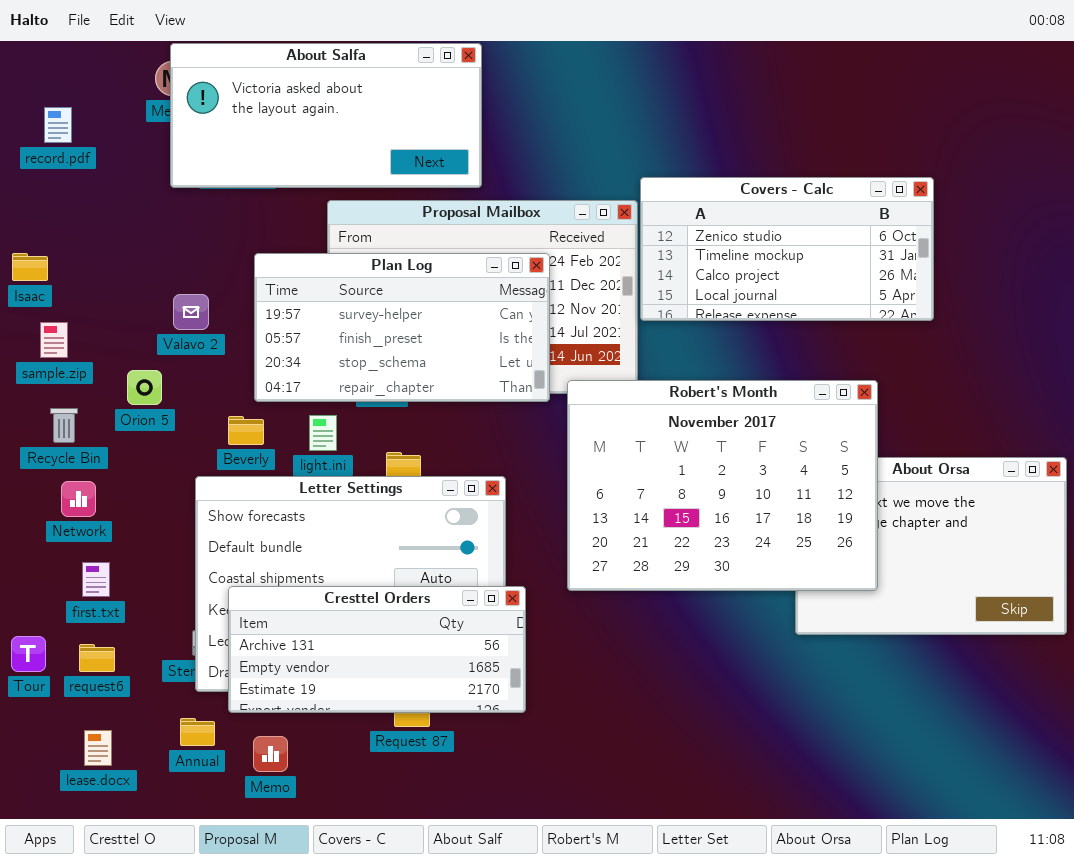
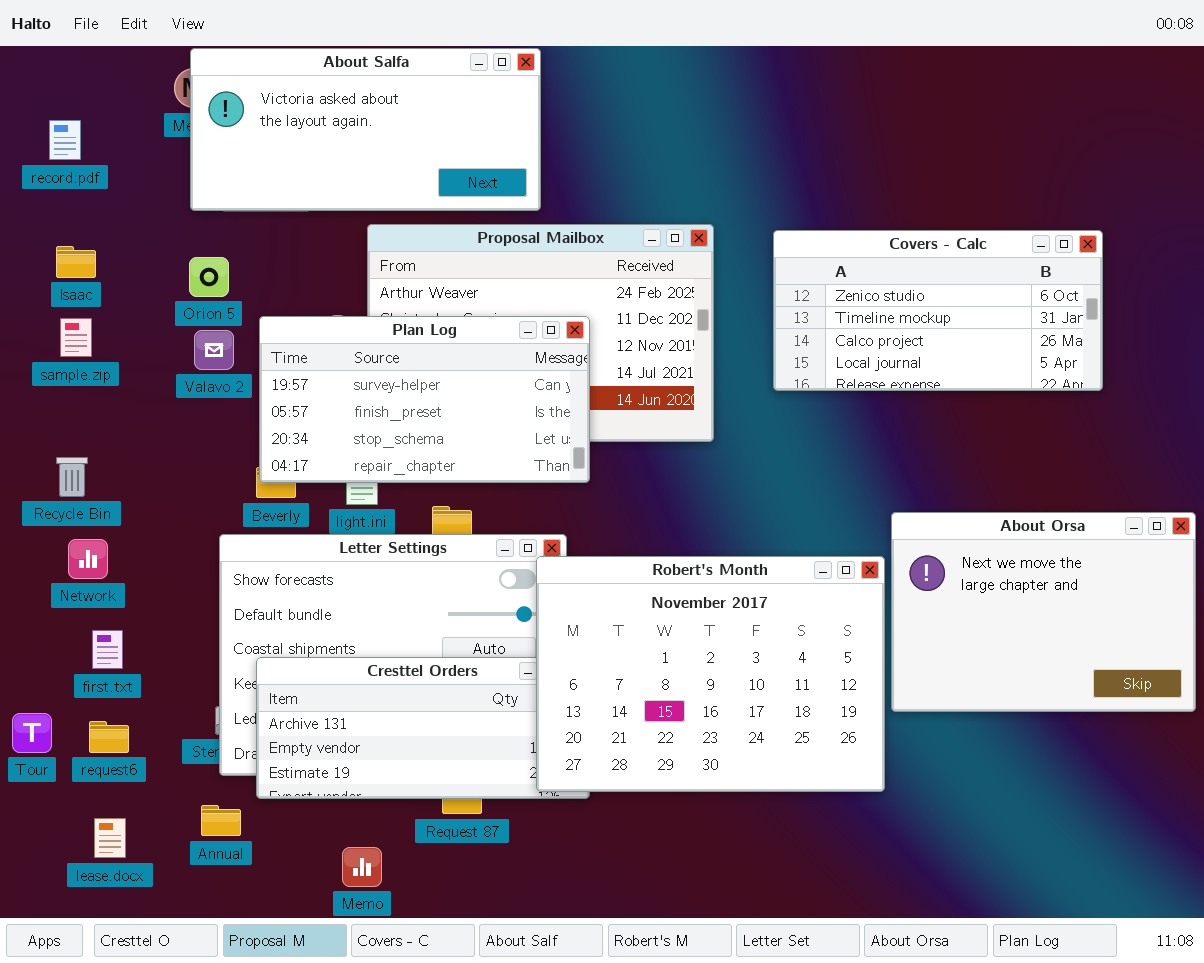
Covers - Calc: [640,177,934,321] -> [773,230,1103,391], moved
Isaac: [12,253,48,281] -> [56,246,96,278], moved
Plan Log: [254,253,550,402] -> [259,316,590,483], moved
sample.zip: [40,322,68,358] -> [60,318,92,357], moved
Orion 5: [127,370,162,405] -> [189,257,229,297], moved
Robert's Month: [567,380,878,591] -> [536,556,885,792], moved
Memo: [253,736,288,772] -> [342,847,382,887], moved

